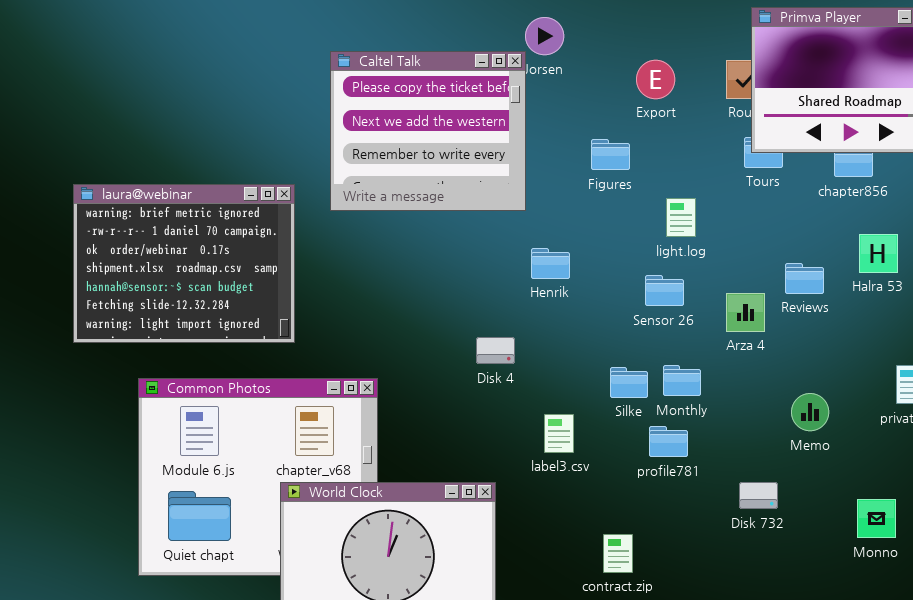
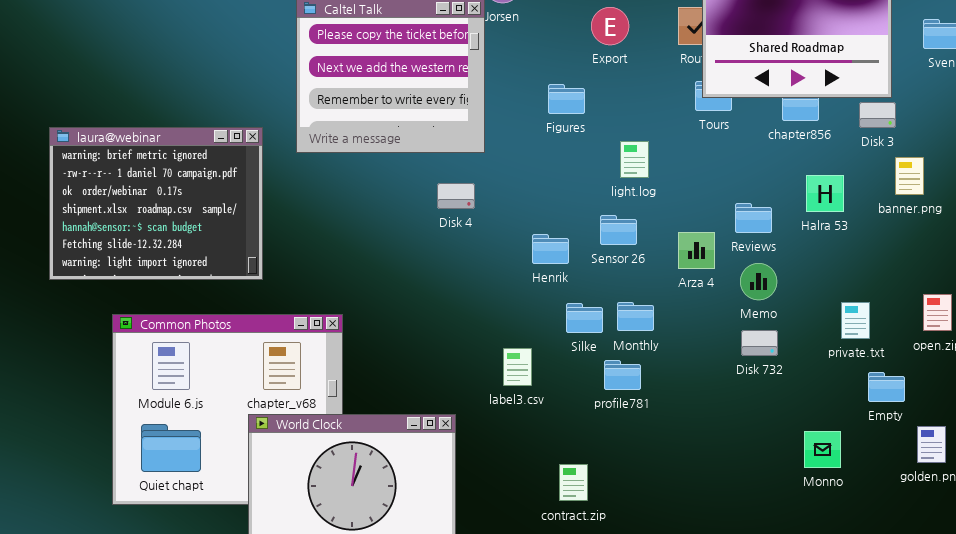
Henrik: [531,248,570,279] -> [532,234,569,264], moved
Disk 4: [476,337,515,364] -> [437,183,475,209], moved
Memo: [791,393,829,431] -> [740,263,777,300], moved
Disk 732: [739,482,778,509] -> [741,330,778,356], moved

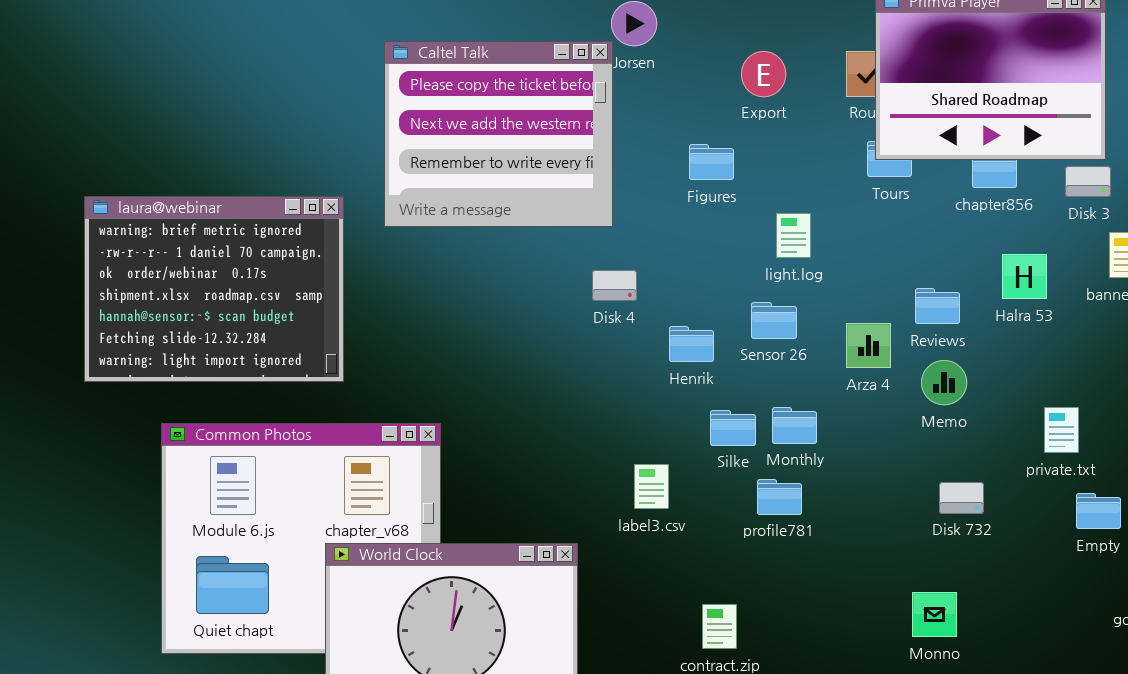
Disk 4: [437,183,475,209] -> [592,270,637,301], moved
Disk 732: [741,330,778,356] -> [939,482,984,514], moved
Monno: [804,431,841,468] -> [912,592,957,637], moved

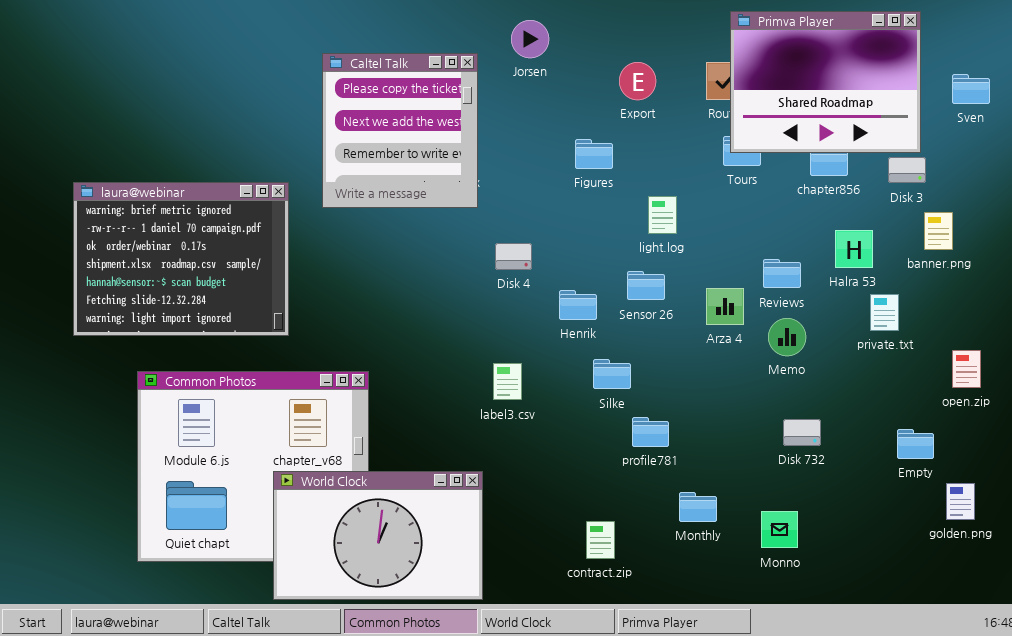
Caltel Talk: [384,41,613,227] -> [322,53,478,208], resized
Monthly: [772,407,817,444] -> [679,492,717,522], moved
private.txt: [1044,407,1079,453] -> [870,294,899,331], moved
label3.csv: [634,464,669,509] -> [493,363,522,400], moved

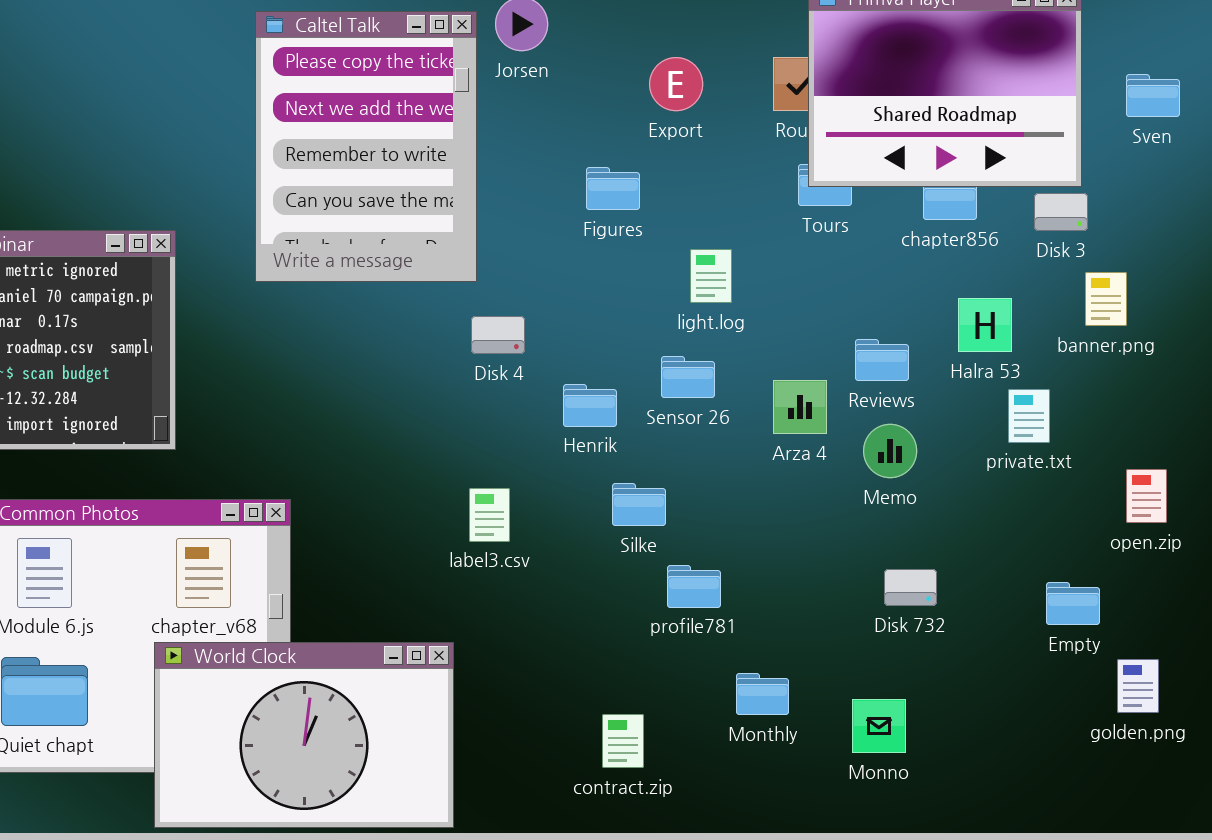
Caltel Talk: [322,53,478,208] -> [255,11,477,282], moved, resized

